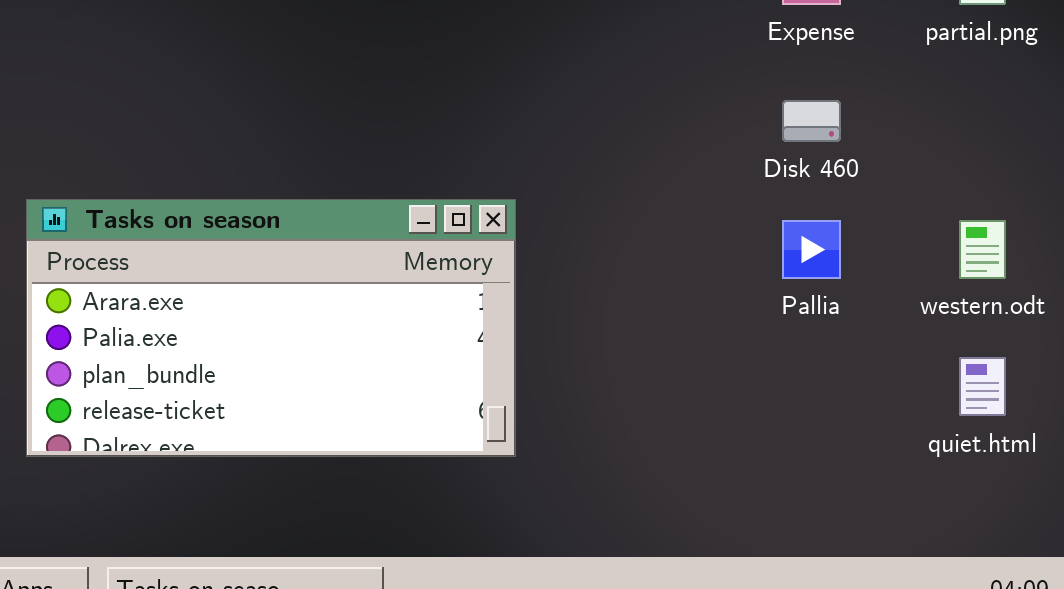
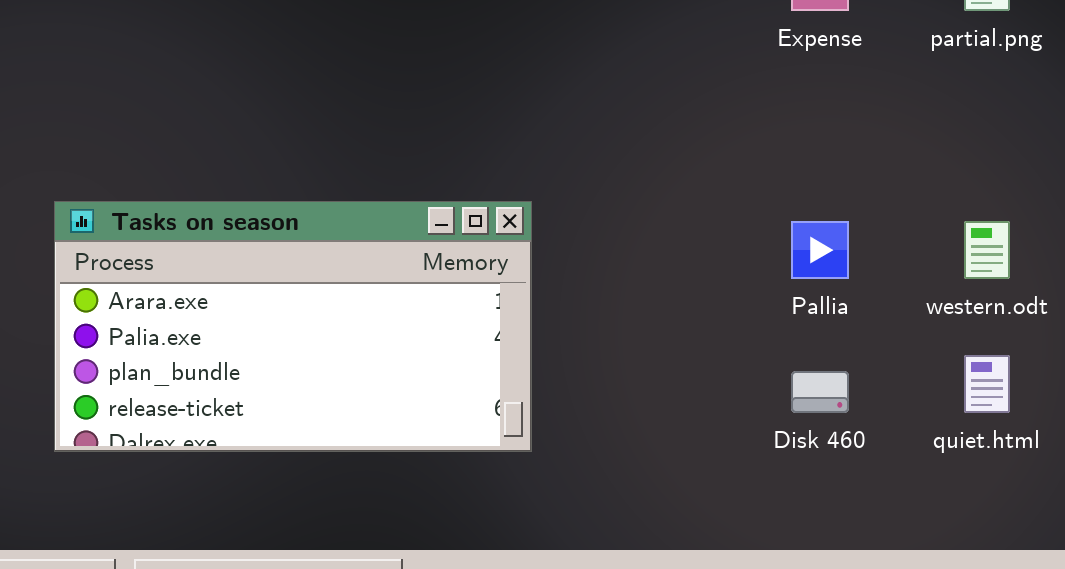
Disk 460: [782,100,841,142] -> [791,371,849,413], moved

